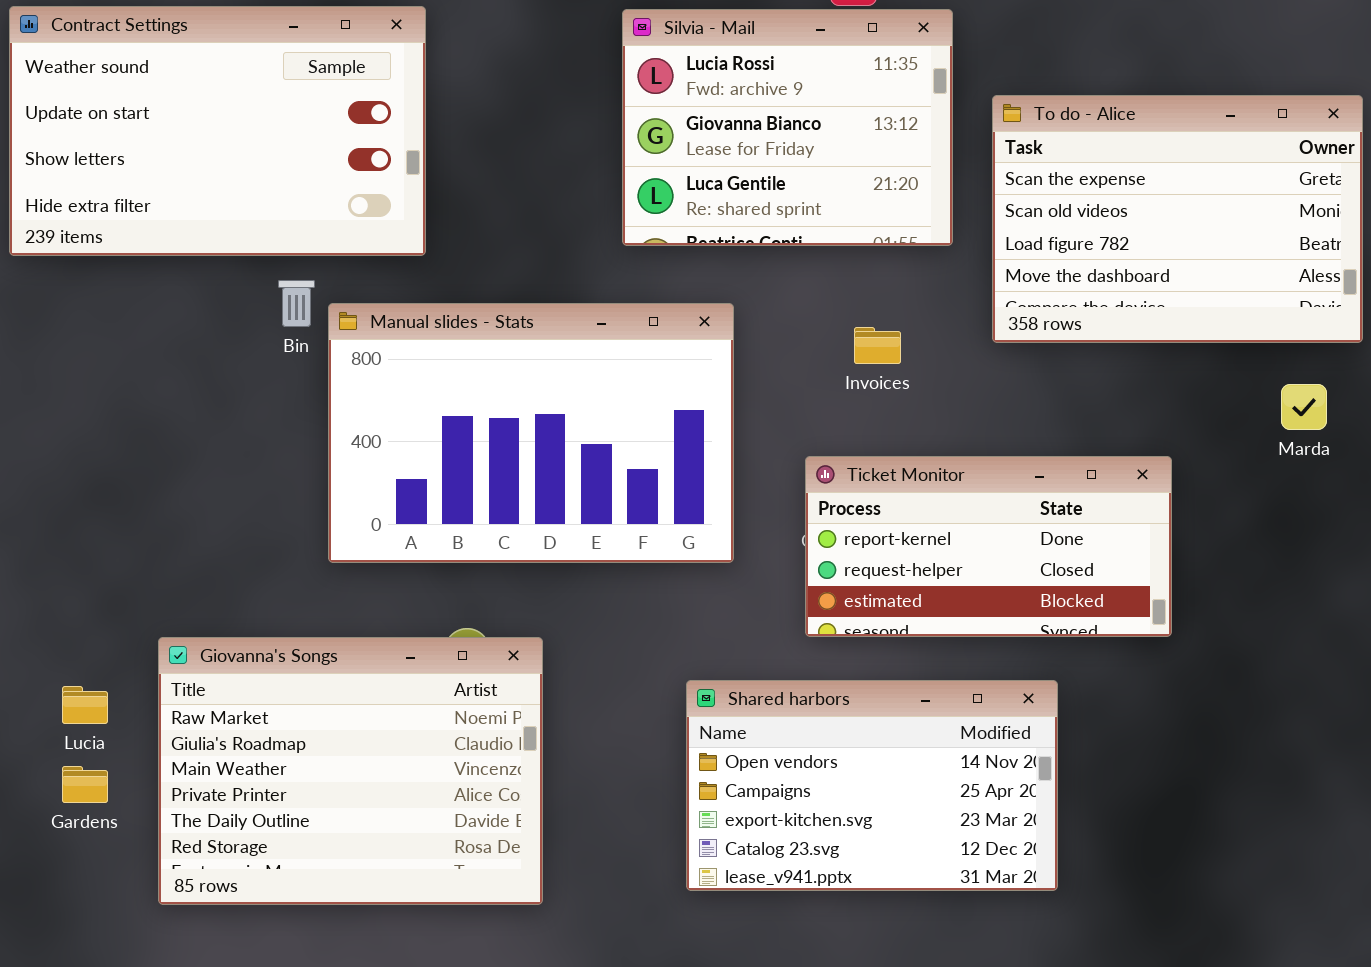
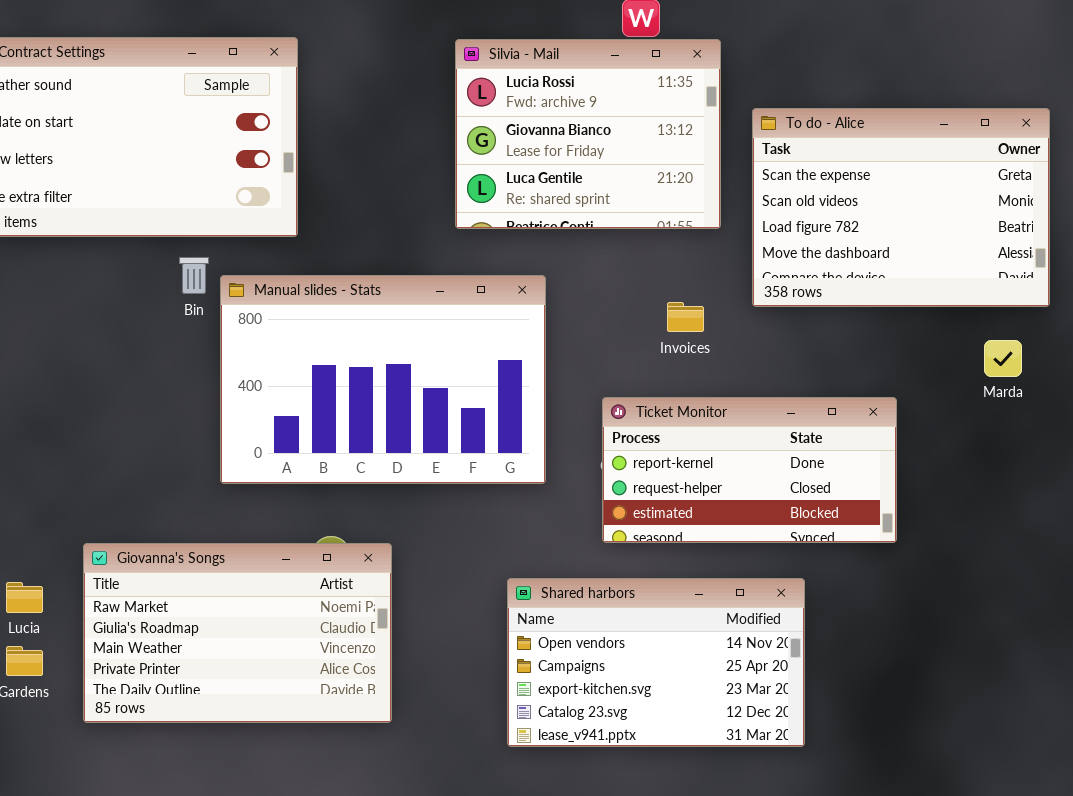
Invoices: [854,327,901,364] -> [667,302,704,332], moved
Giovanna's Songs: [158,637,543,905] -> [83,543,392,723], resized

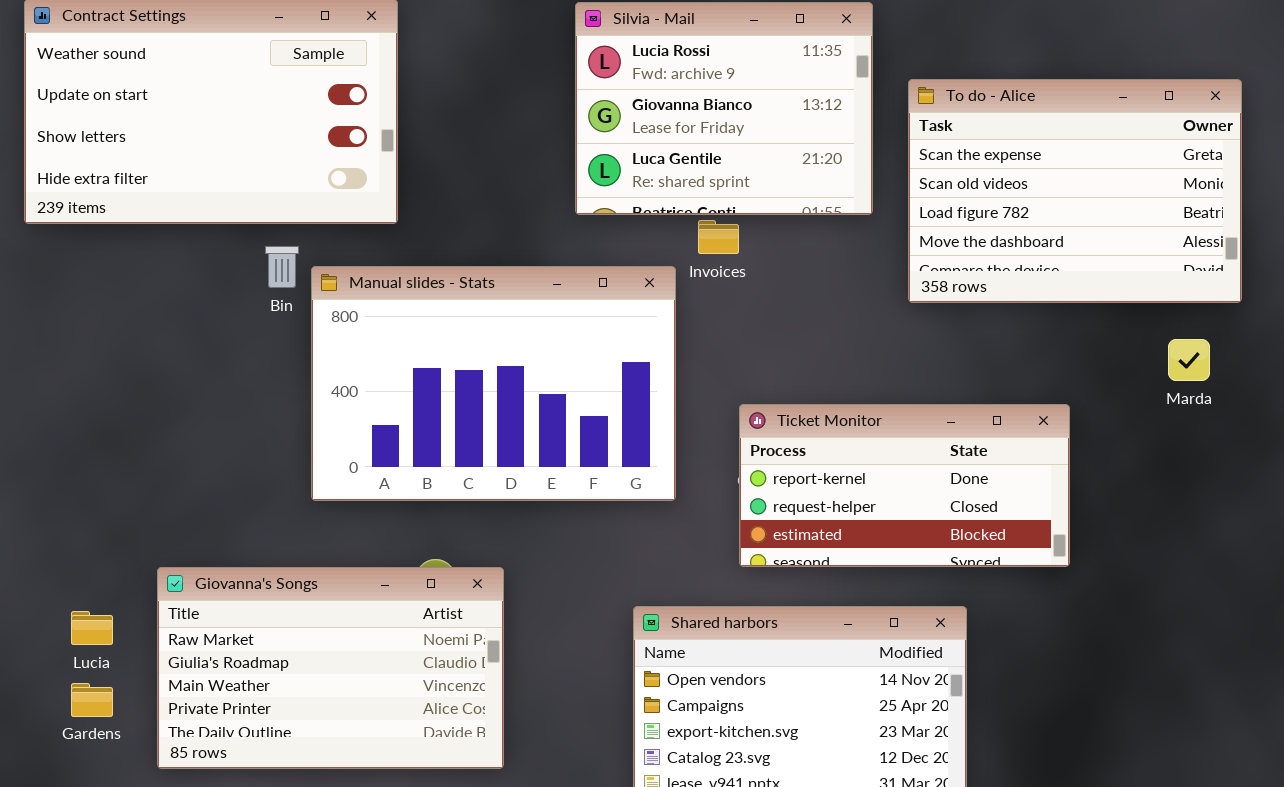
Invoices: [667,302,704,332] -> [698,220,739,254], moved

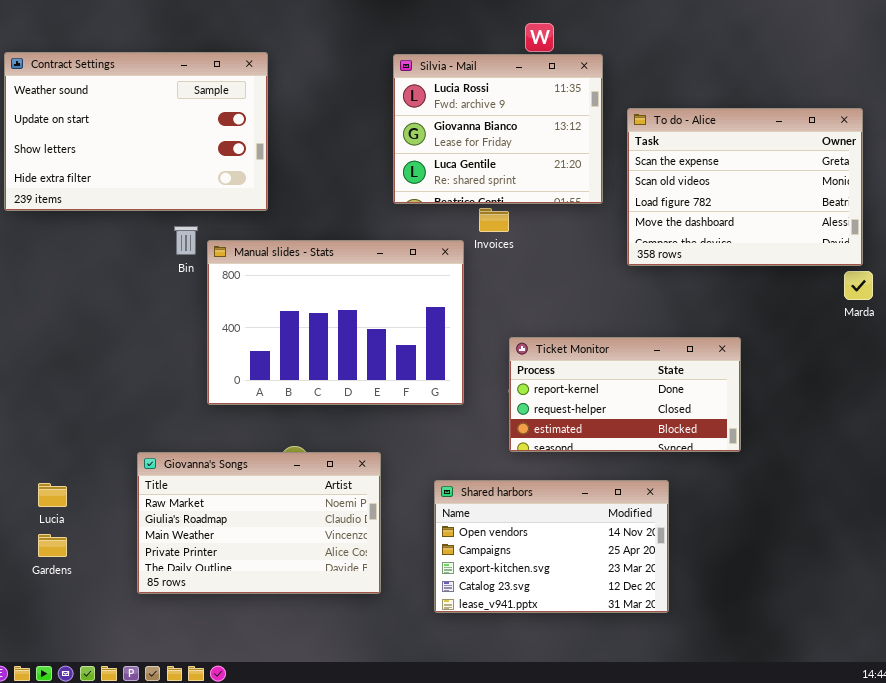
Marda: [1168,339,1210,381] -> [844,271,873,300], moved
Giovanna's Songs: [157,567,504,769] -> [137,452,381,594], moved

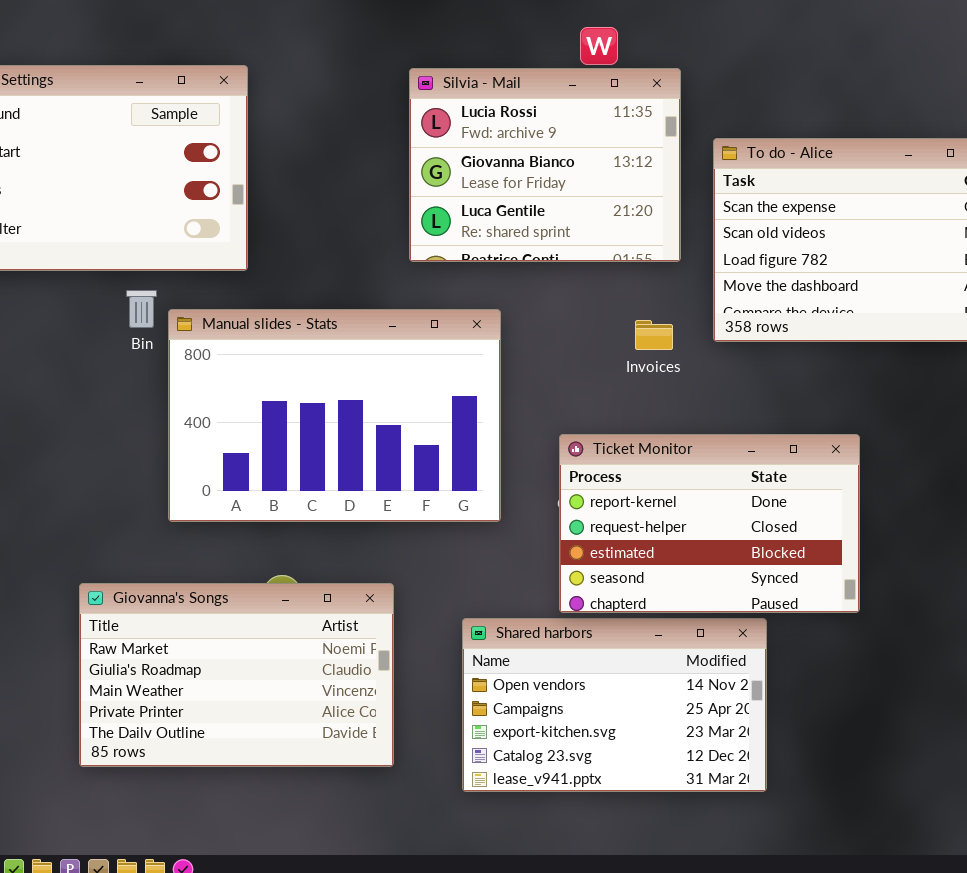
Invoices: [479,208,509,232] -> [635,320,673,350], moved
Ticket Monitor: [509,337,741,452] -> [559,434,860,613], resized

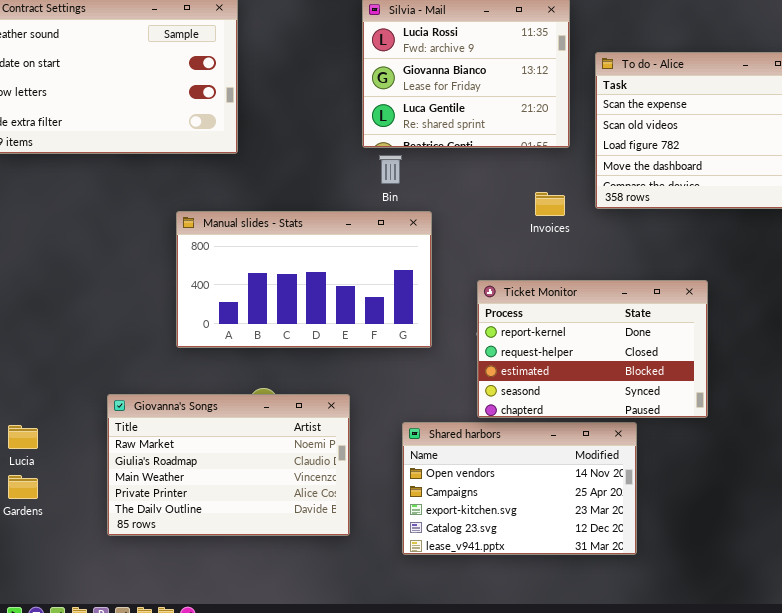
Bin: [126,290,157,328] -> [379,155,402,184], moved
Manual slides - Stats: [168,309,501,522] -> [176,211,432,348], resized

